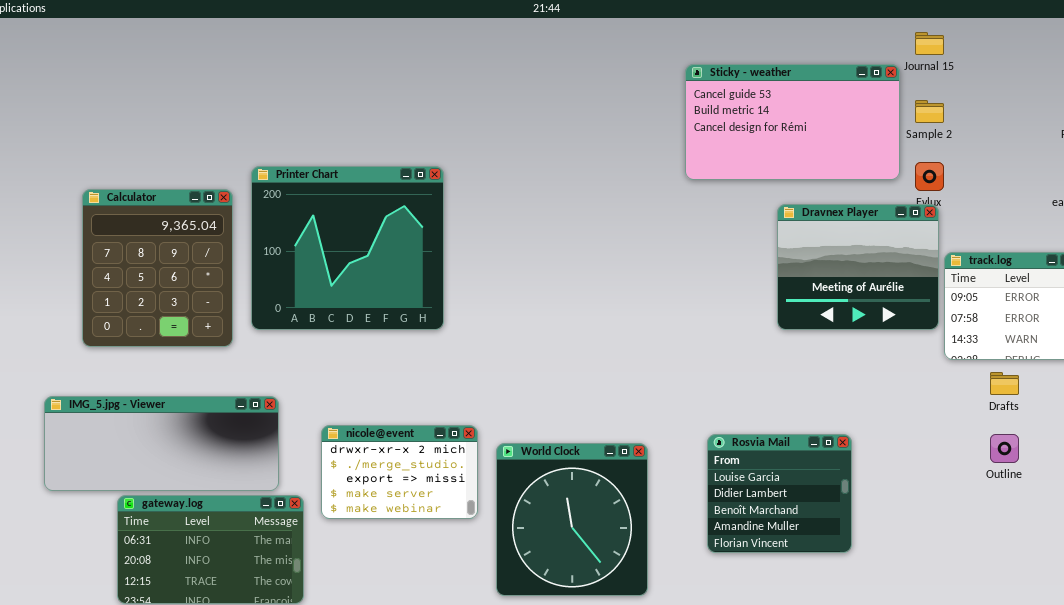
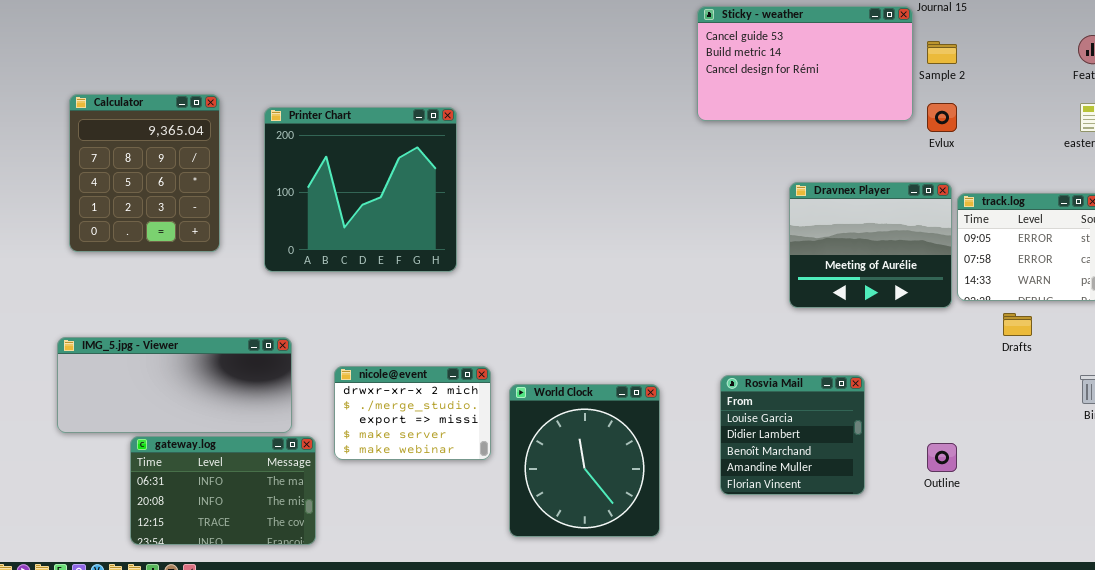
Calculator: [82,189,233,347] -> [69,94,220,252], moved
Dravnex Player: [777,204,939,330] -> [789,182,952,308], moved
Outline: [990,434,1019,463] -> [927,443,957,472], moved

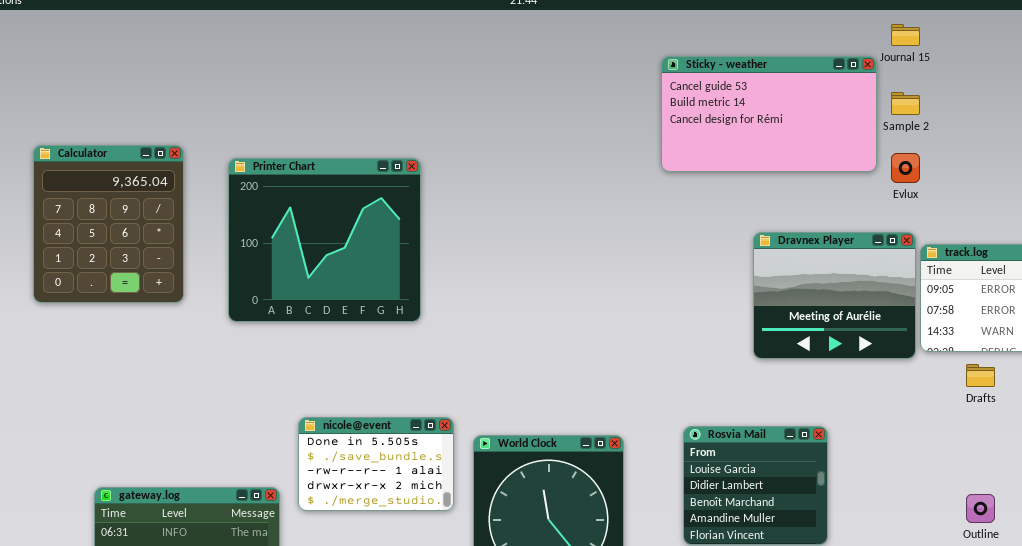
IMG_5.jpg - Viewer: [57,337,292,433] -> none, closed
nicole@event: [334,366,491,460] -> [298,417,454,511], scrolled up 3 rows
Outline: [927,443,957,472] -> [966,494,995,523], moved

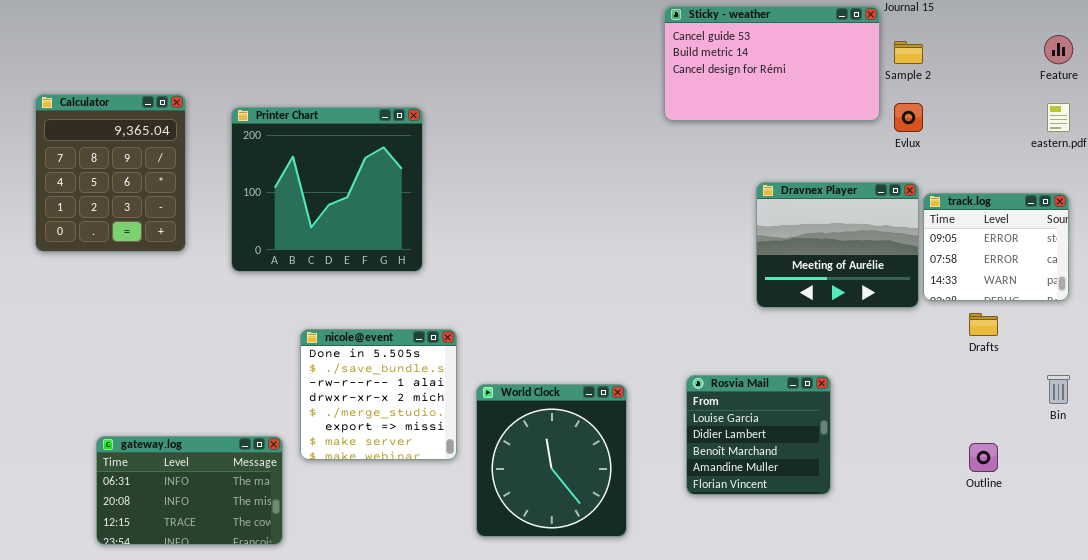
nicole@event: [298,417,454,511] -> [300,329,457,460], resized

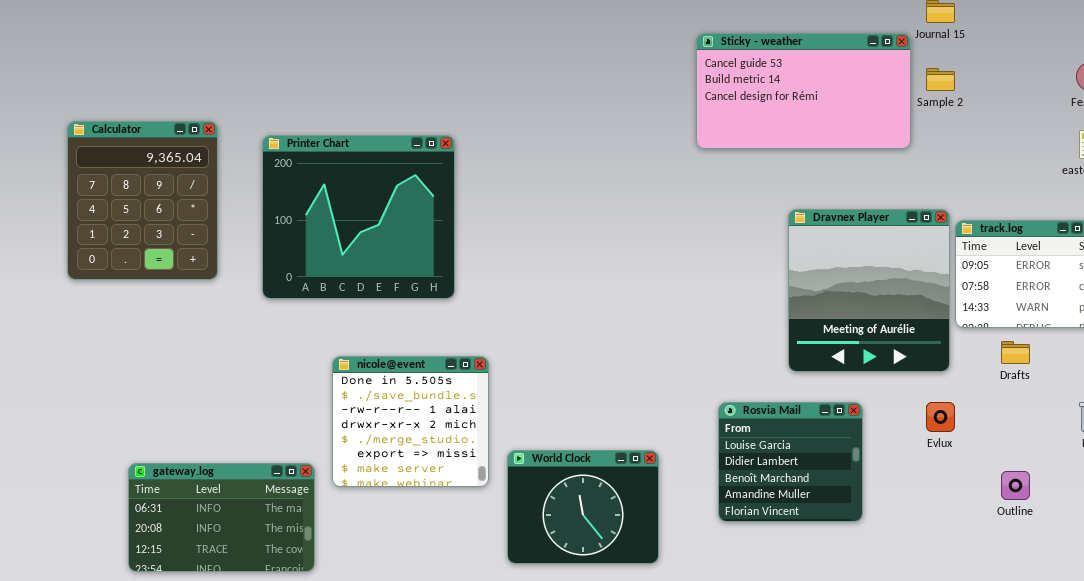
Evlux: [894,103,923,132] -> [926,402,955,432], moved
Dravnex Player: [756,182,919,308] -> [788,209,950,372], resized
World Clock: [476,384,627,537] -> [507,450,659,564], resized

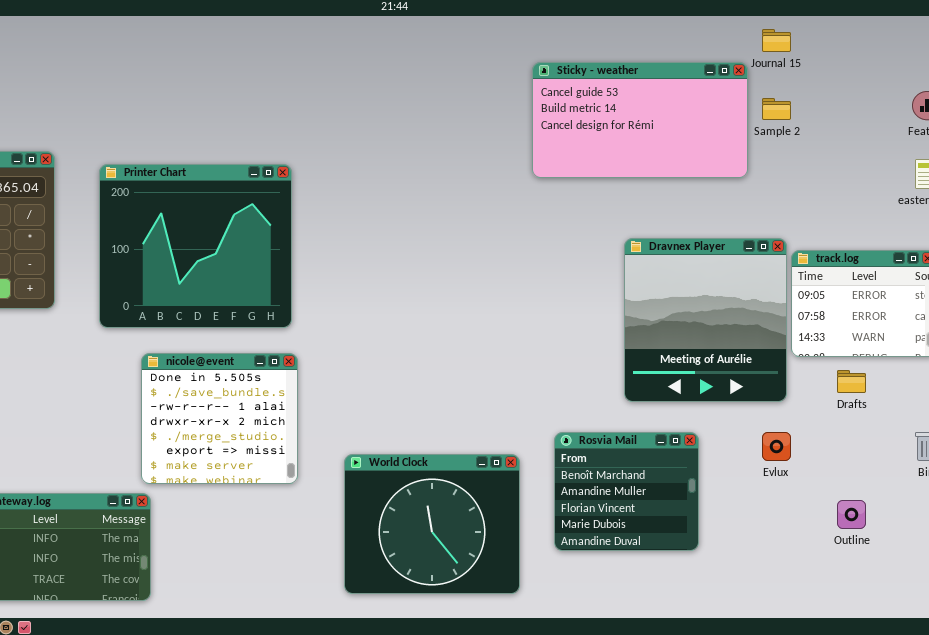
nicole@event: [332,356,489,487] -> [141,353,298,484], moved
Rosvia Mail: [718,402,863,522] -> [554,432,699,551], scrolled down 2 rows
World Clock: [507,450,659,564] -> [344,454,520,594], resized

